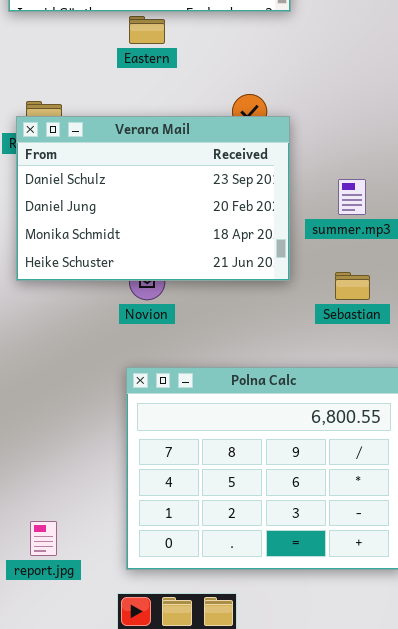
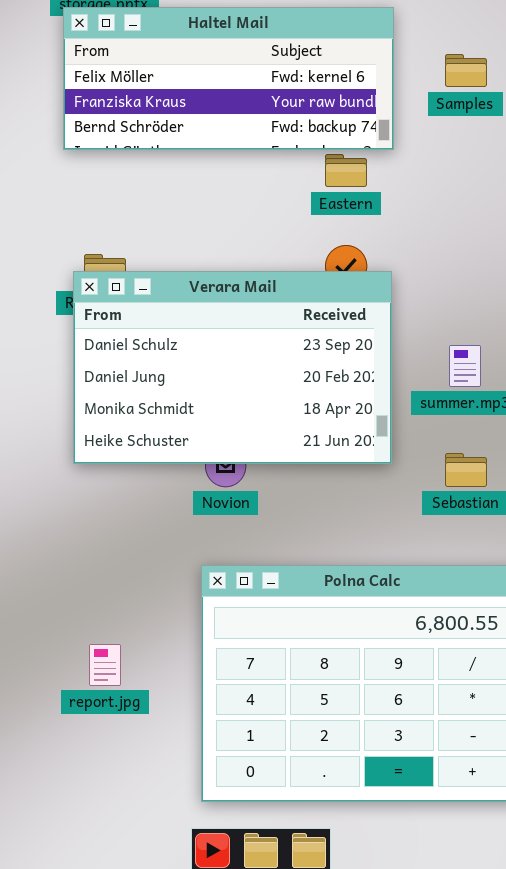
Eastern: [129,16,165,44] -> [325,154,367,187], moved
report.jpg: [30,521,57,556] -> [89,644,121,686], moved

